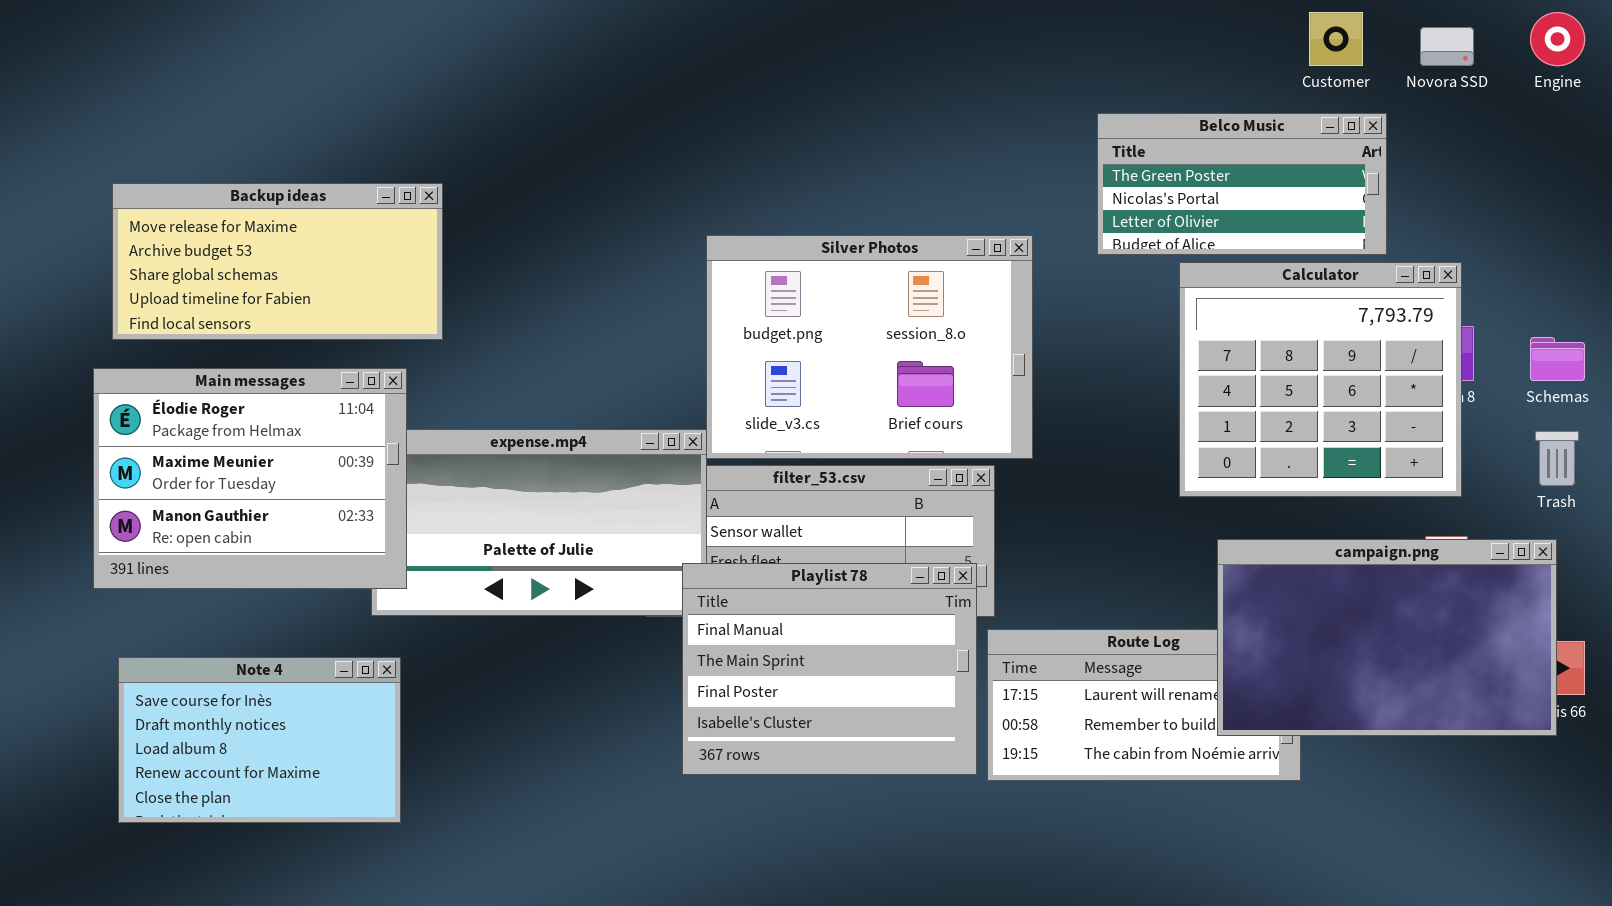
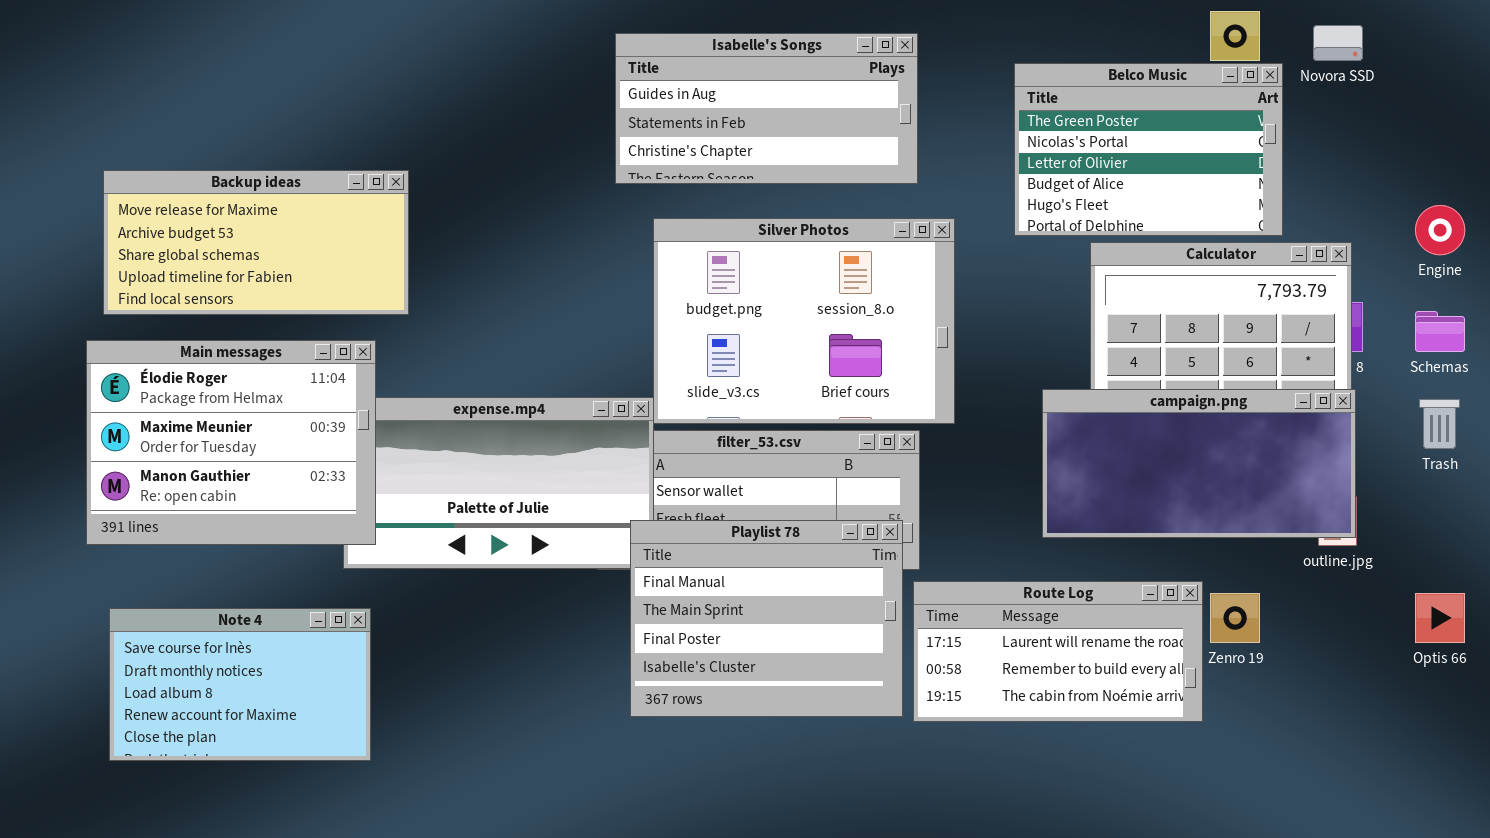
Engine: [1530,12,1585,66] -> [1415,205,1465,255], moved
Isabelle's Songs: none -> [615,33,918,184], opened
Belco Music: [1097,113,1387,255] -> [1014,63,1283,236], resized
campaign.png: [1217,539,1557,736] -> [1042,389,1356,538], moved, resized

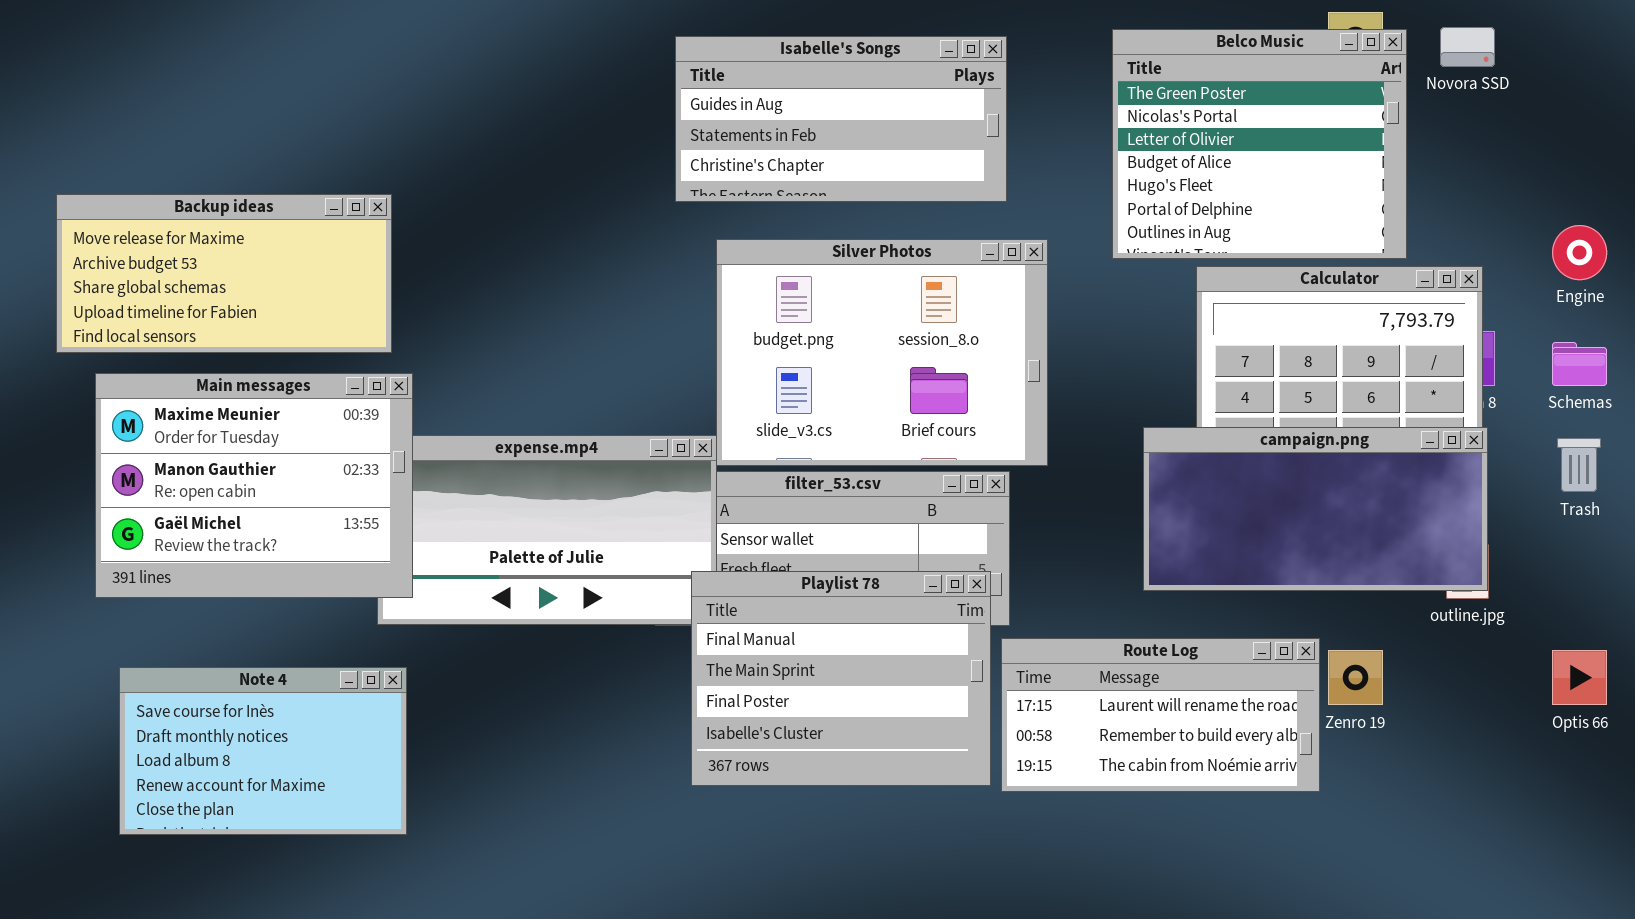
Belco Music: [1014,63,1283,236] -> [1112,29,1407,259], resized
Backup ideas: [103,170,409,315] -> [56,194,392,353], moved
Main messages: [86,340,376,545] -> [95,373,413,598], scrolled down 1 row

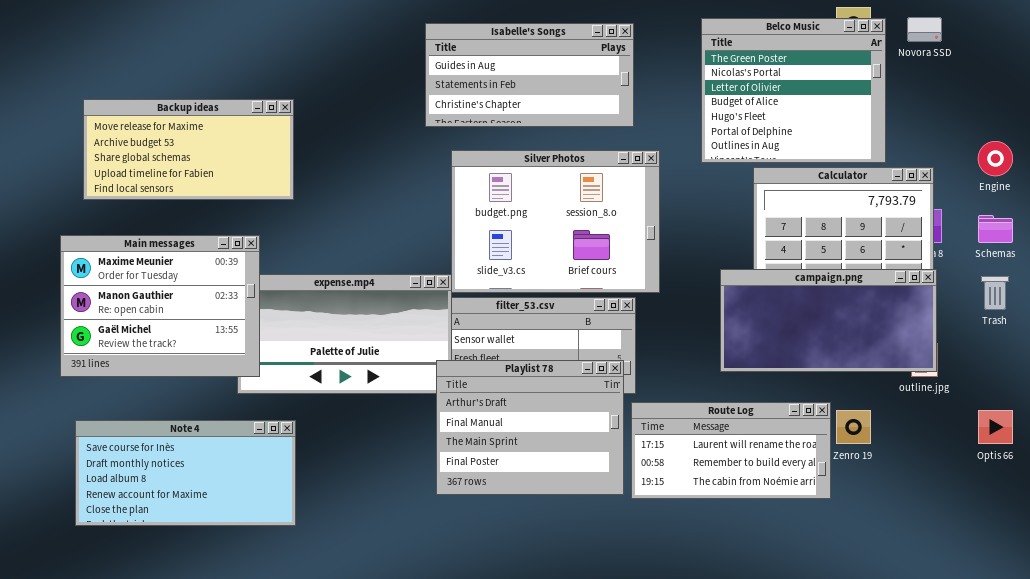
Backup ideas: [56,194,392,353] -> [83,99,294,200], moved
Playlist 78: [691,571,991,786] -> [436,360,624,495], scrolled up 1 row
Note 4: [119,667,407,835] -> [75,420,296,526], resized

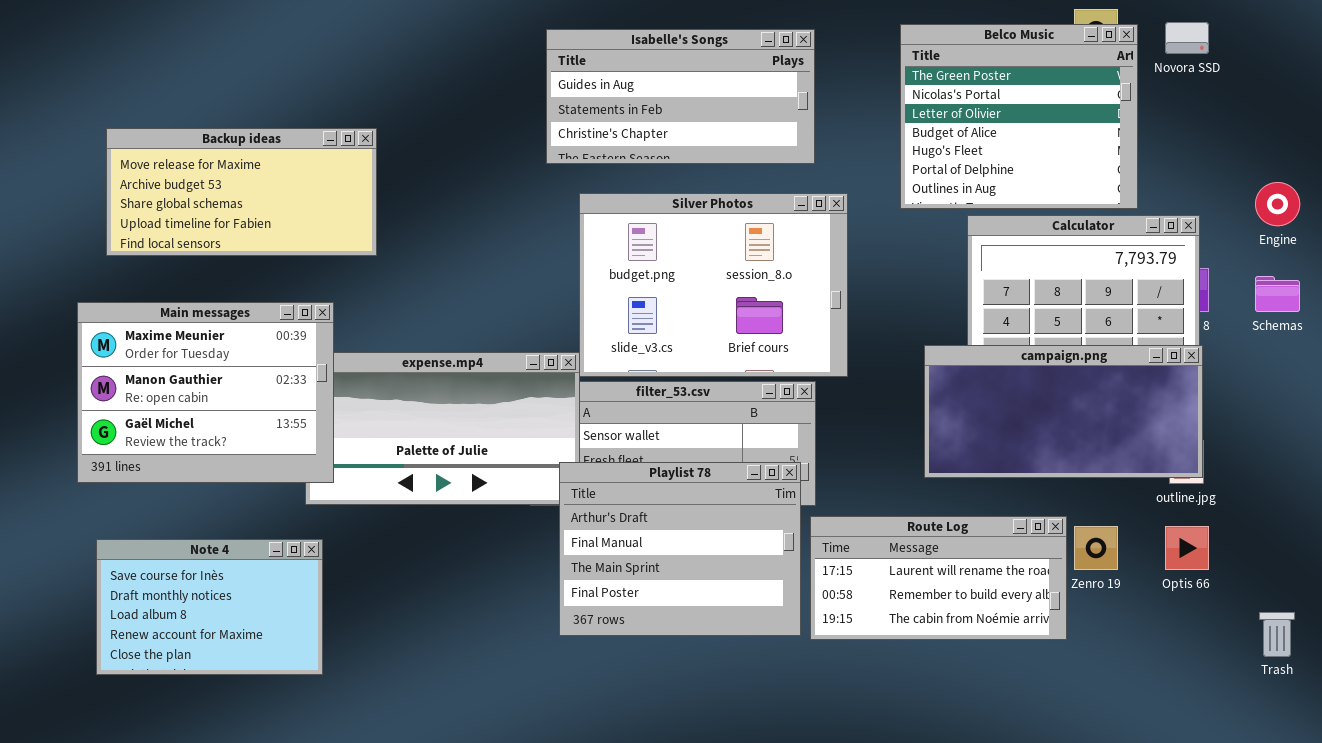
Trash: [981,276,1009,310] -> [1259,612,1295,657], moved
Optis 66: [978,410,1013,444] -> [1165,526,1209,570], moved
Note 4: [75,420,296,526] -> [96,539,323,675], resized

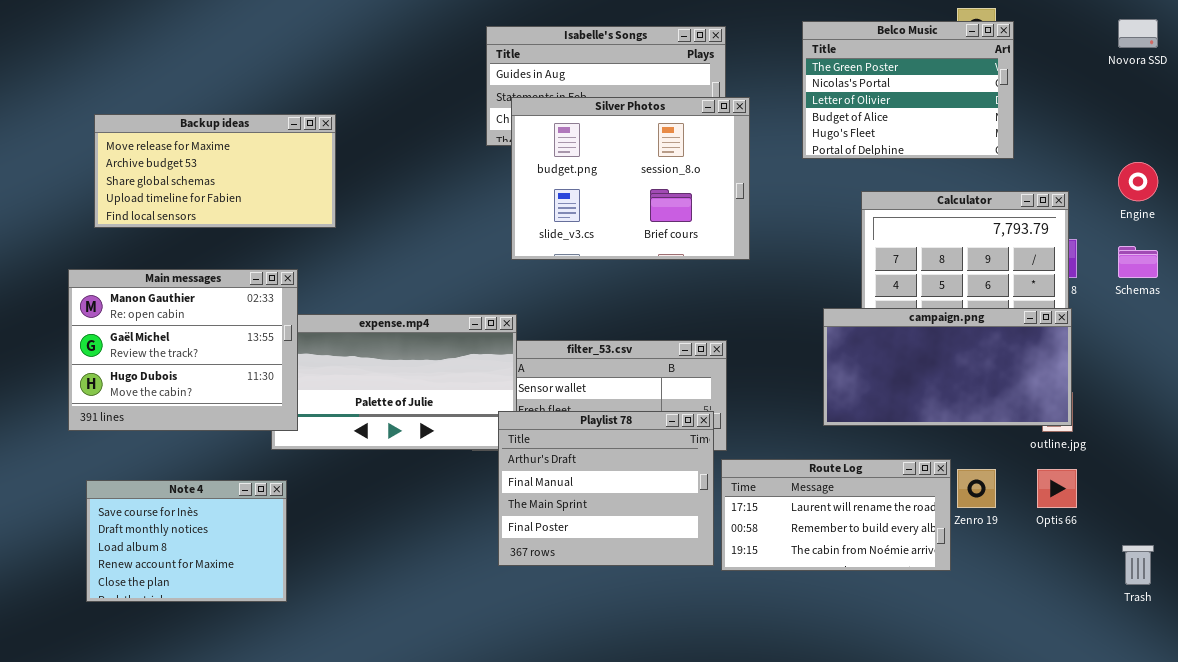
Novora SSD: [1165,22,1209,54] -> [1118,19,1158,48], moved
Belco Music: [900,24,1138,209] -> [802,21,1014,159], resized
Silver Photos: [579,193,848,377] -> [511,97,750,260], moved
Main messages: [77,302,334,483] -> [68,269,298,431], scrolled down 1 row

